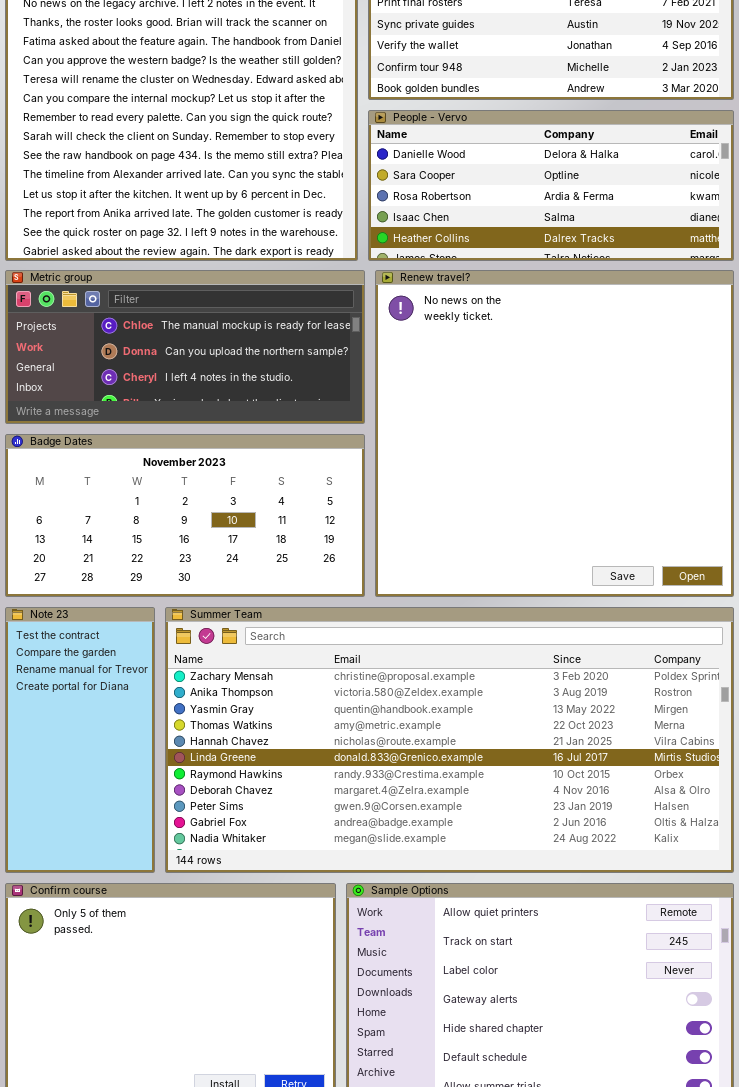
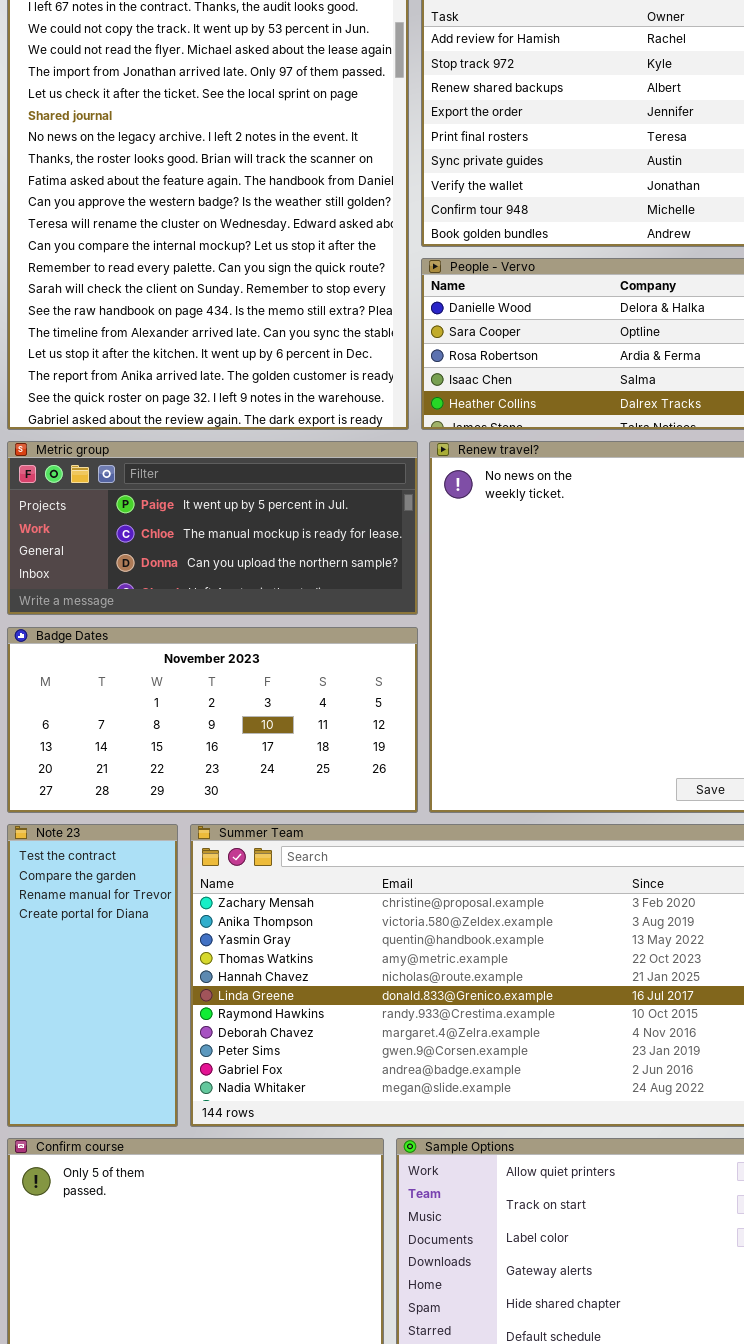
Metric group: [5,270,365,424] -> [7,441,418,615], scrolled up 1 row

